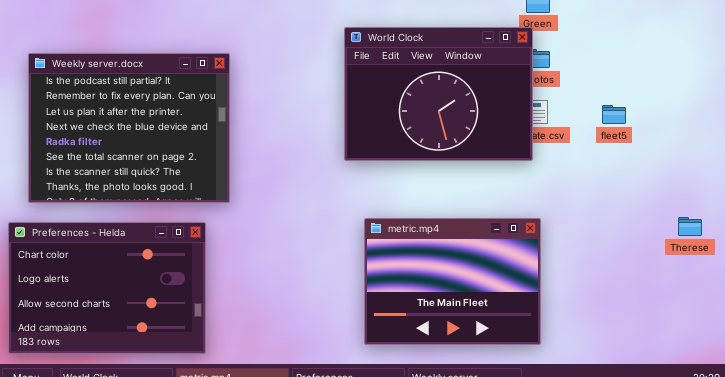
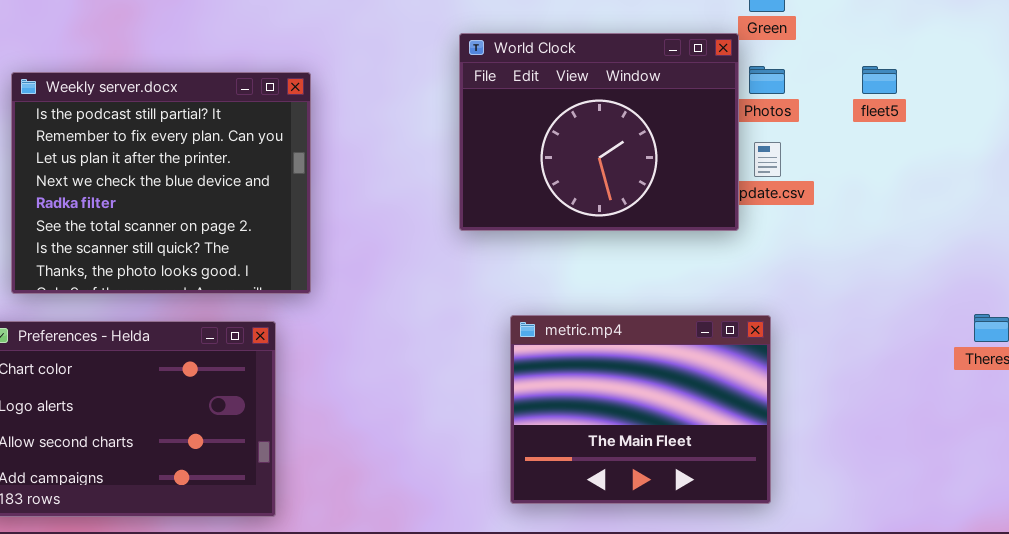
World Clock: [344,27,533,161] -> [459,33,739,231], moved
fleet5: [602,105,626,124] -> [862,66,897,94], moved

